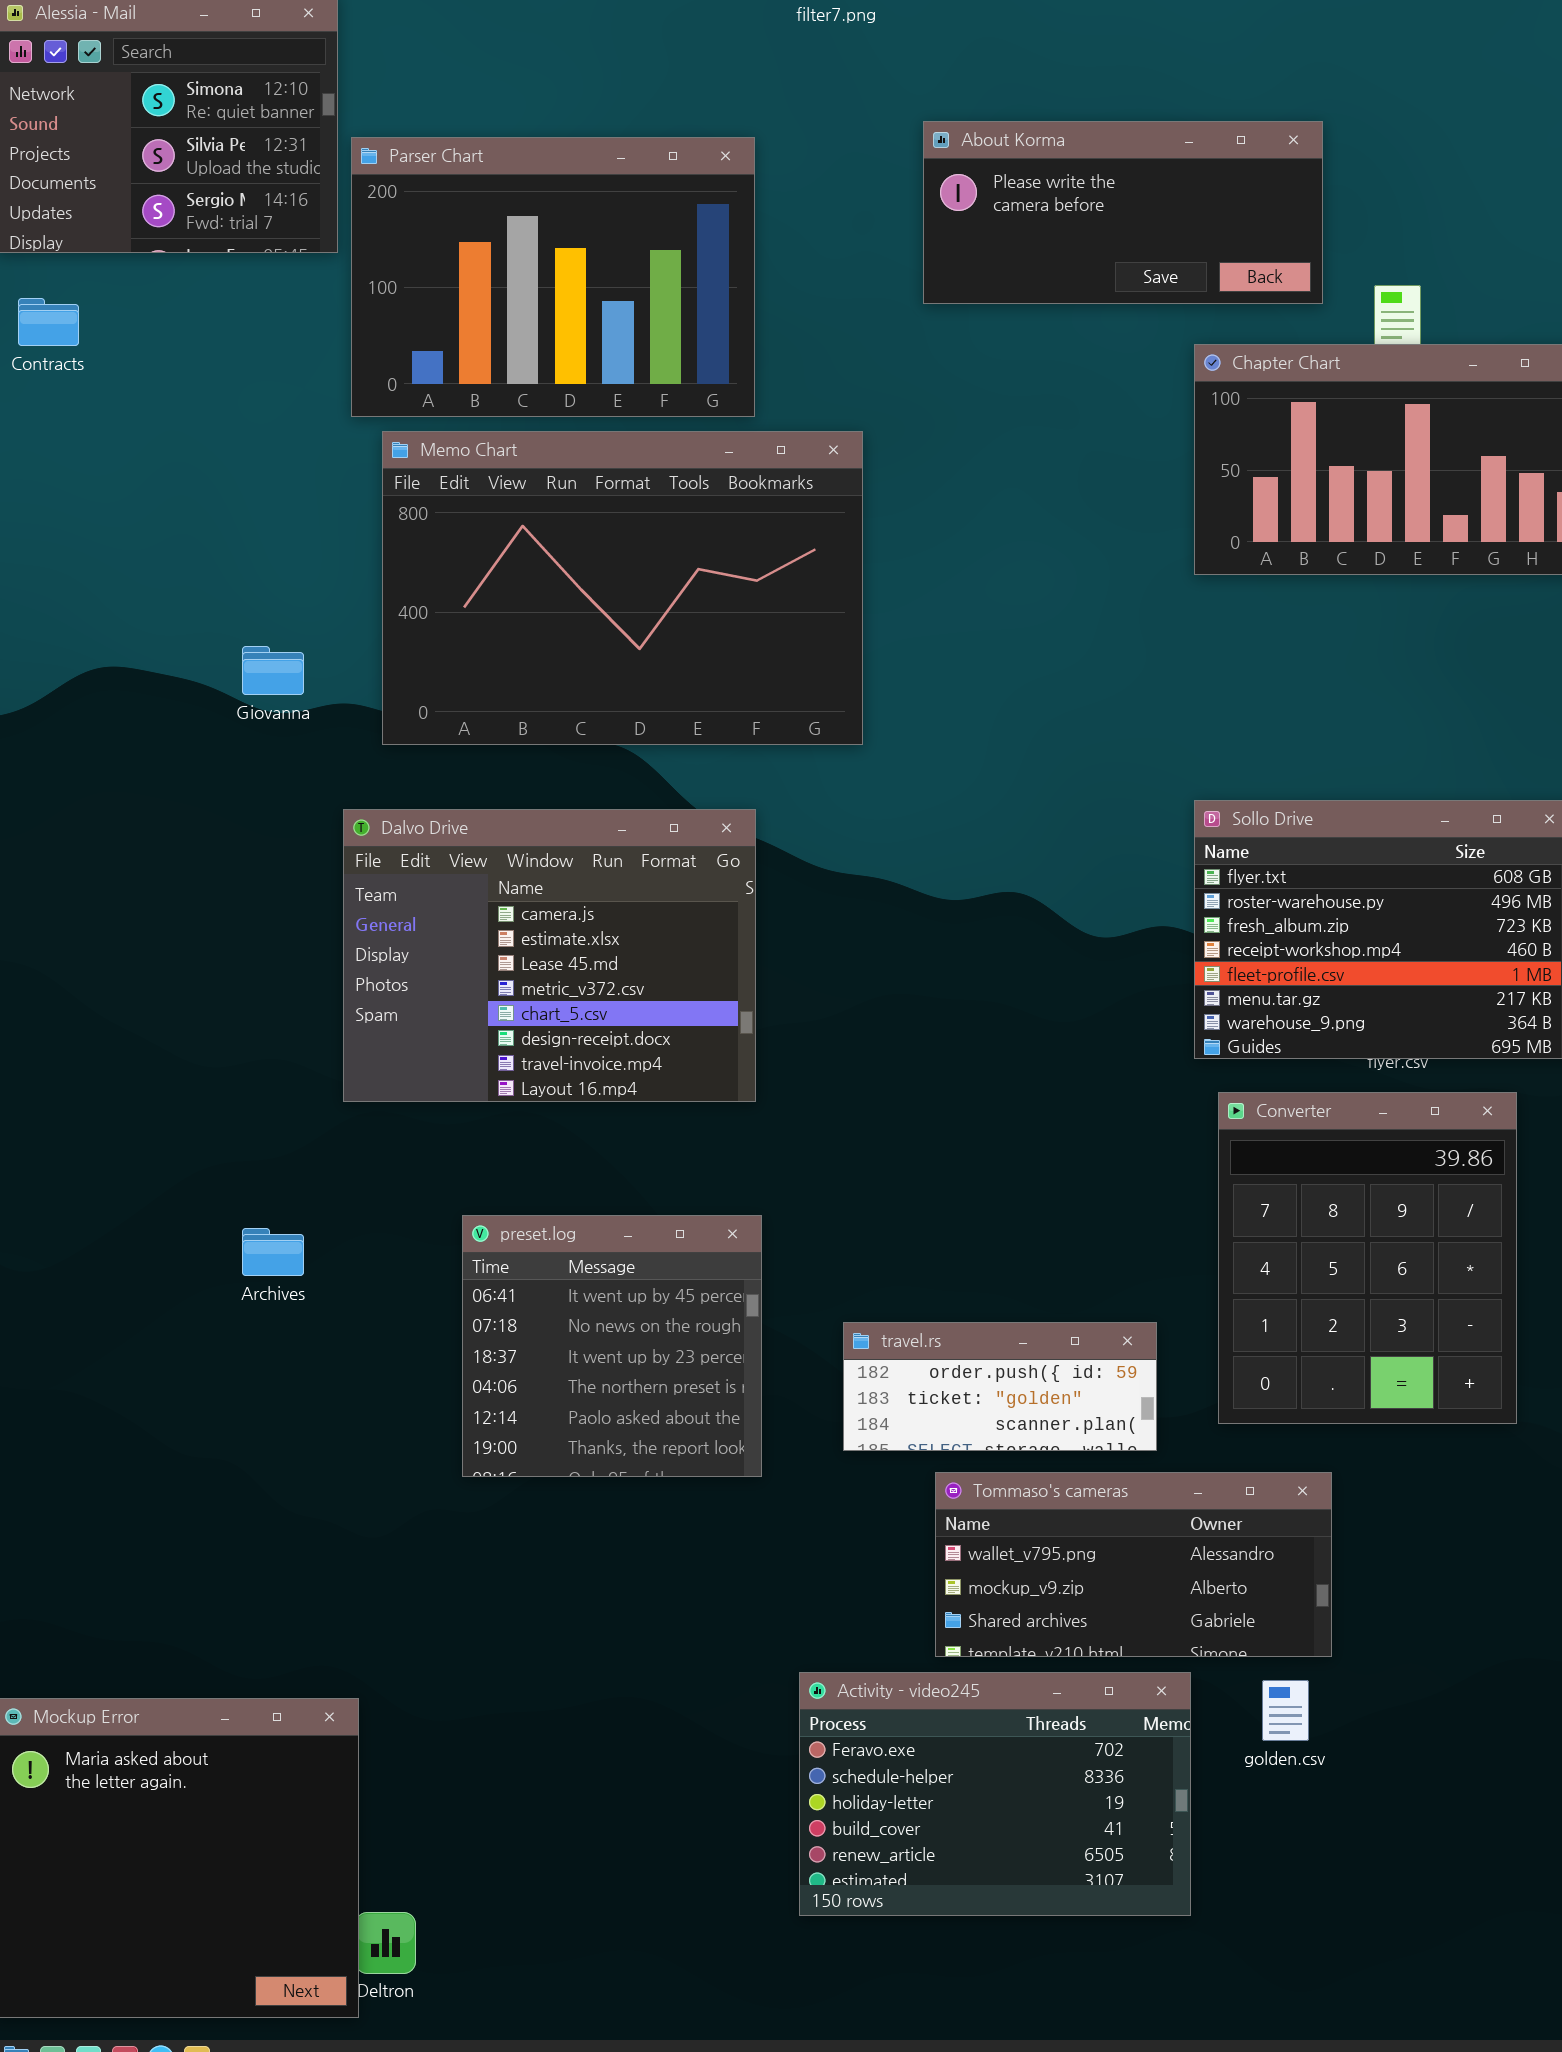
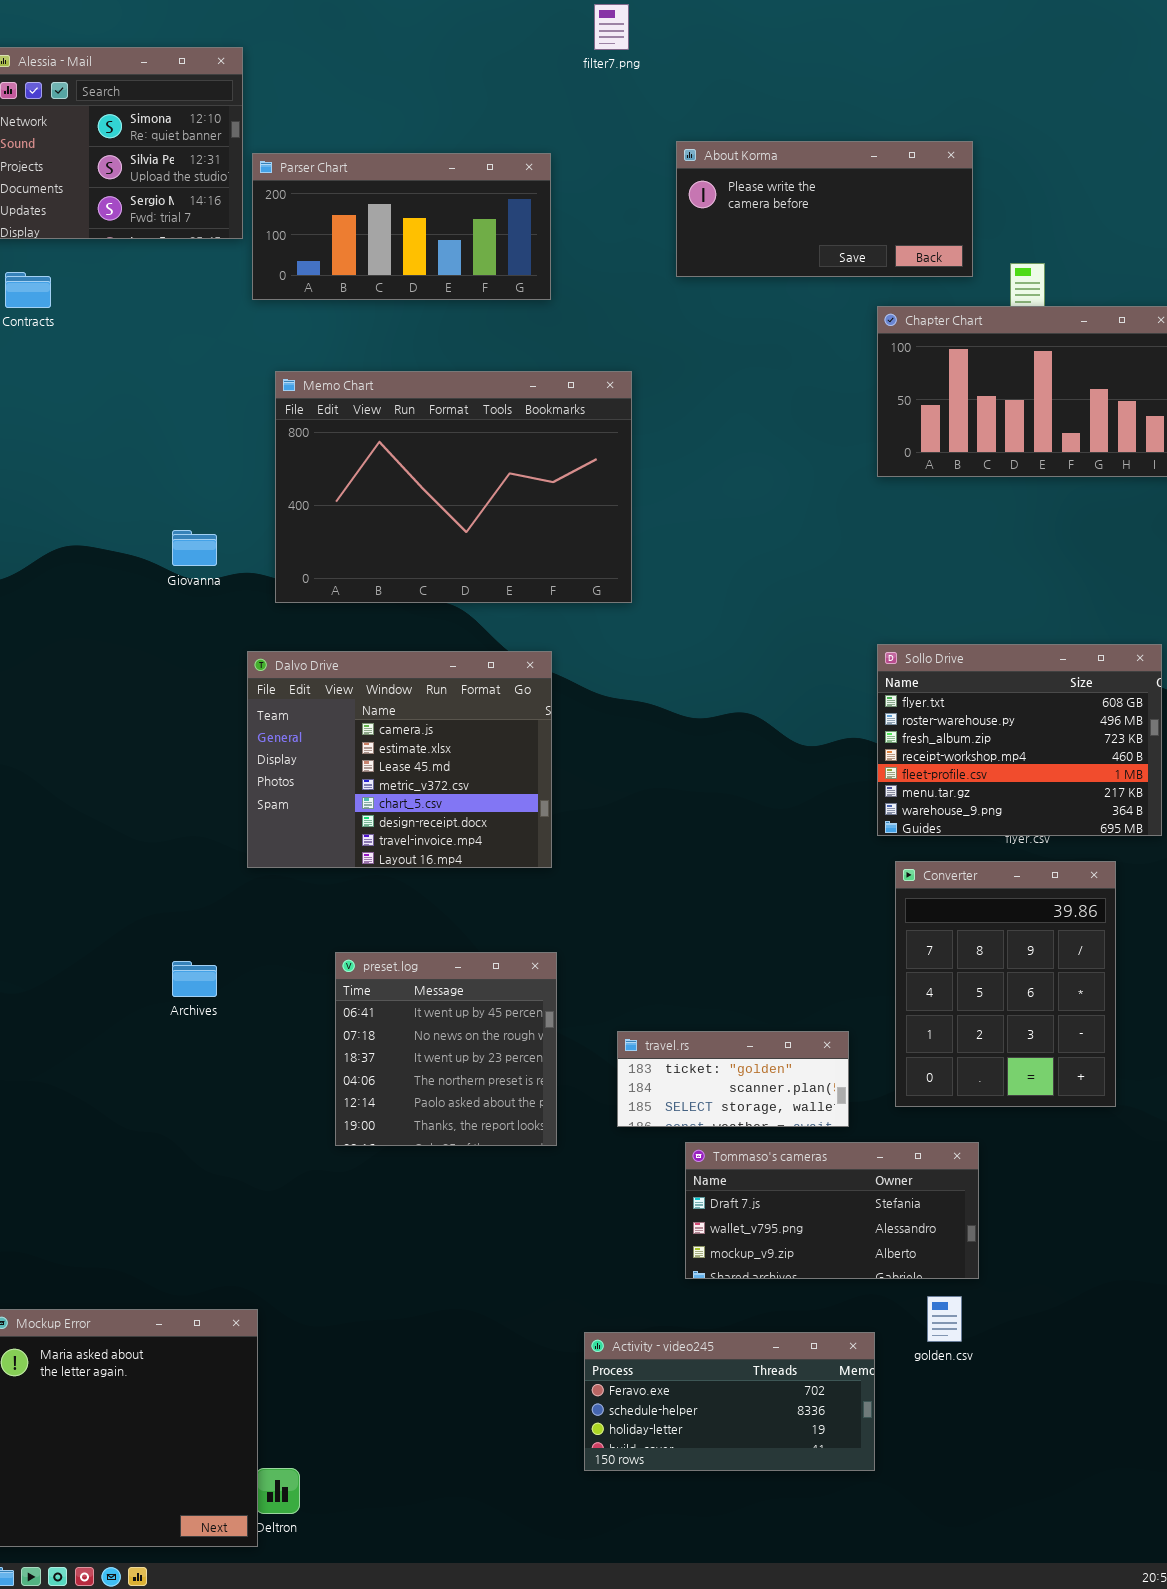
Parser Chart: [351,137,755,417] -> [252,153,551,300], resized
travel.rs: [843,1322,1157,1451] -> [617,1031,849,1127], scrolled down 1 row
Tommaso's cameras: [935,1472,1332,1657] -> [685,1142,979,1279], scrolled up 1 row
Activity - video245: [799,1672,1191,1916] -> [584,1332,875,1471], resized

